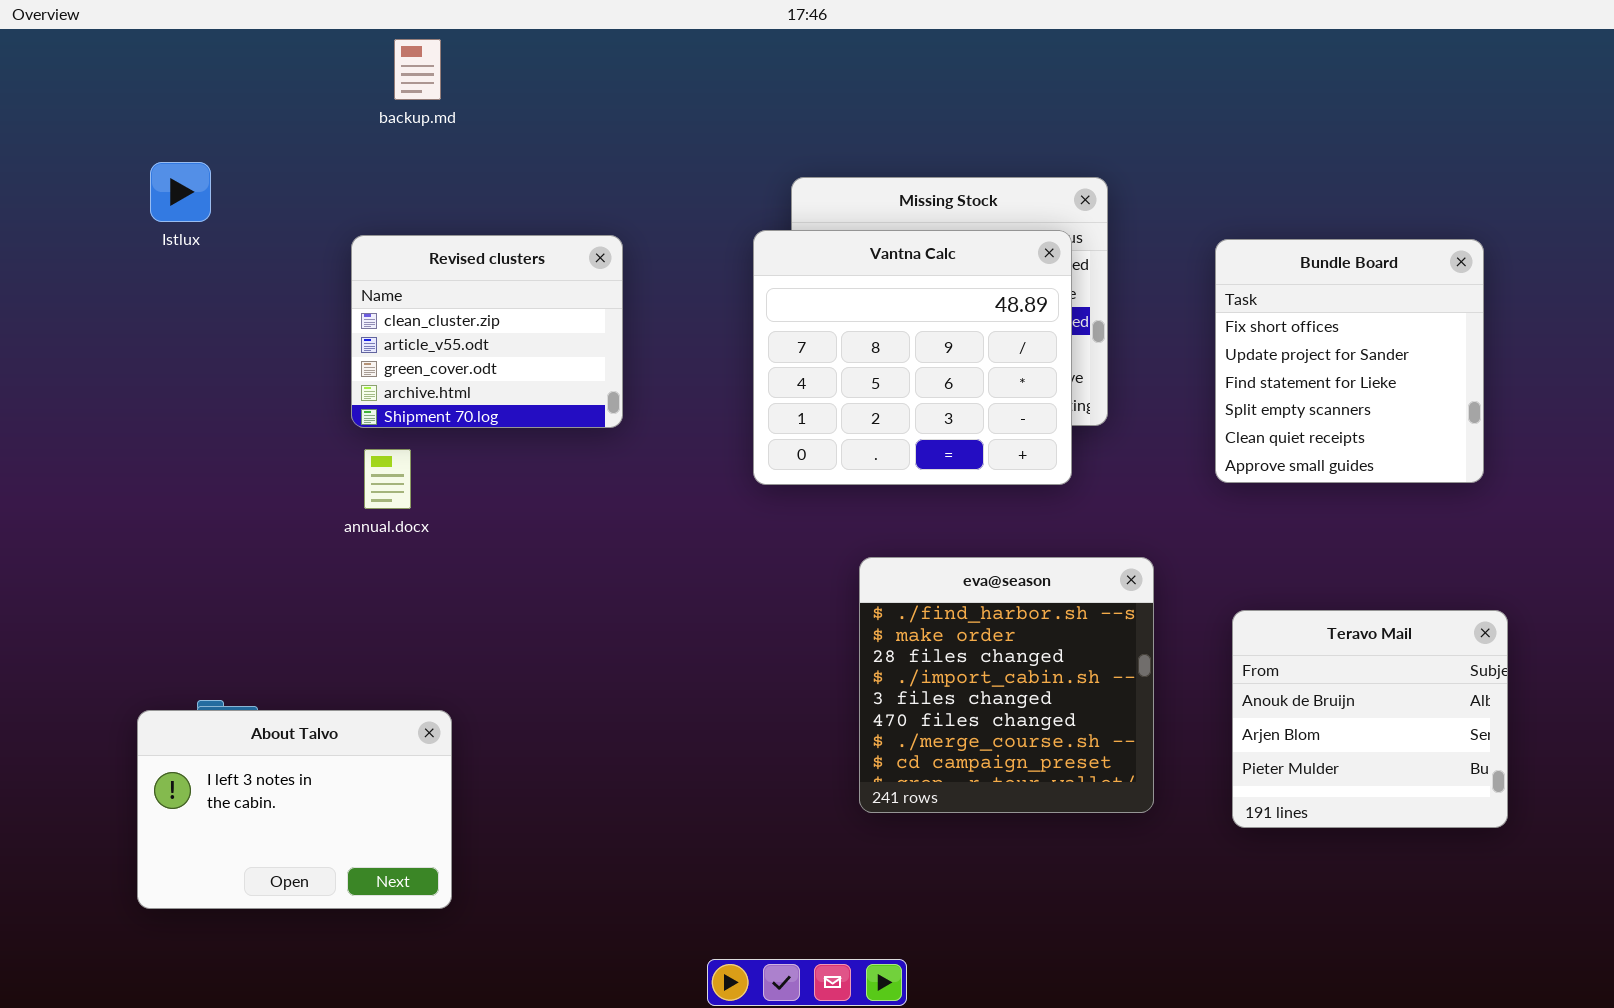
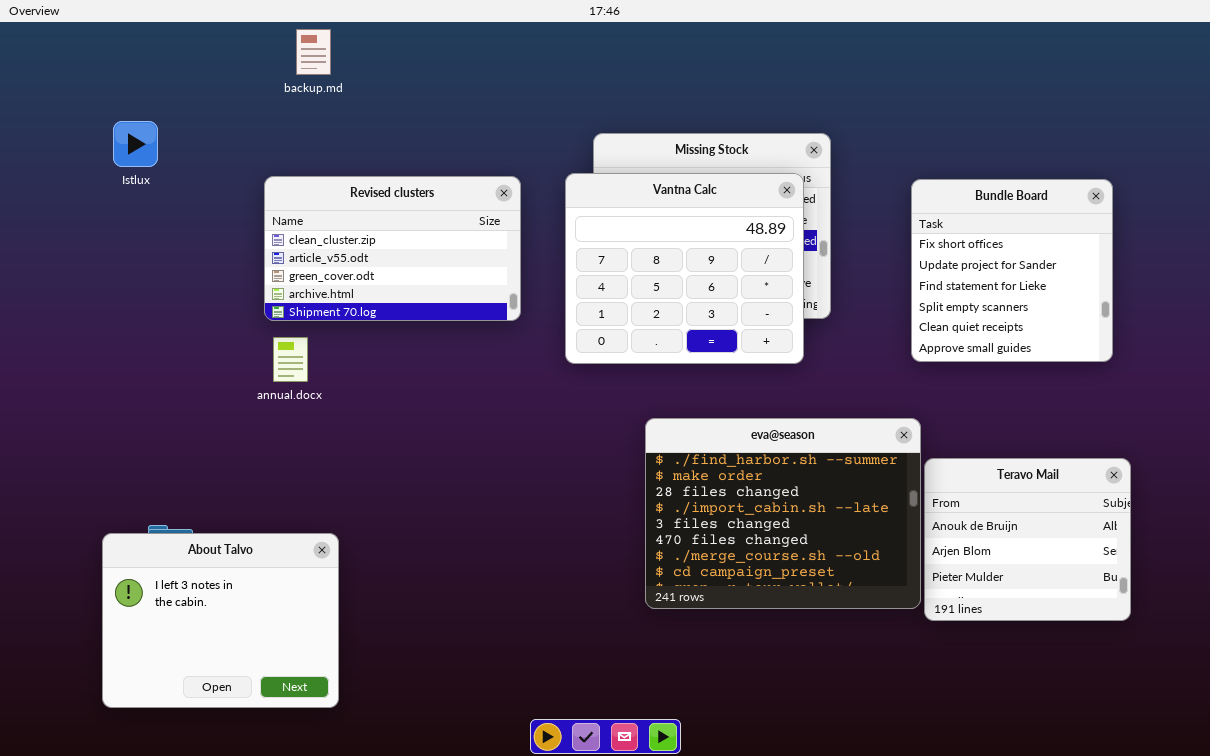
Revised clusters: [351,235,623,428] -> [264,176,521,321], resized
eva@season: [859,557,1154,813] -> [645,418,921,609], resized
About Talvo: [137,710,452,909] -> [102,533,339,708], resized

